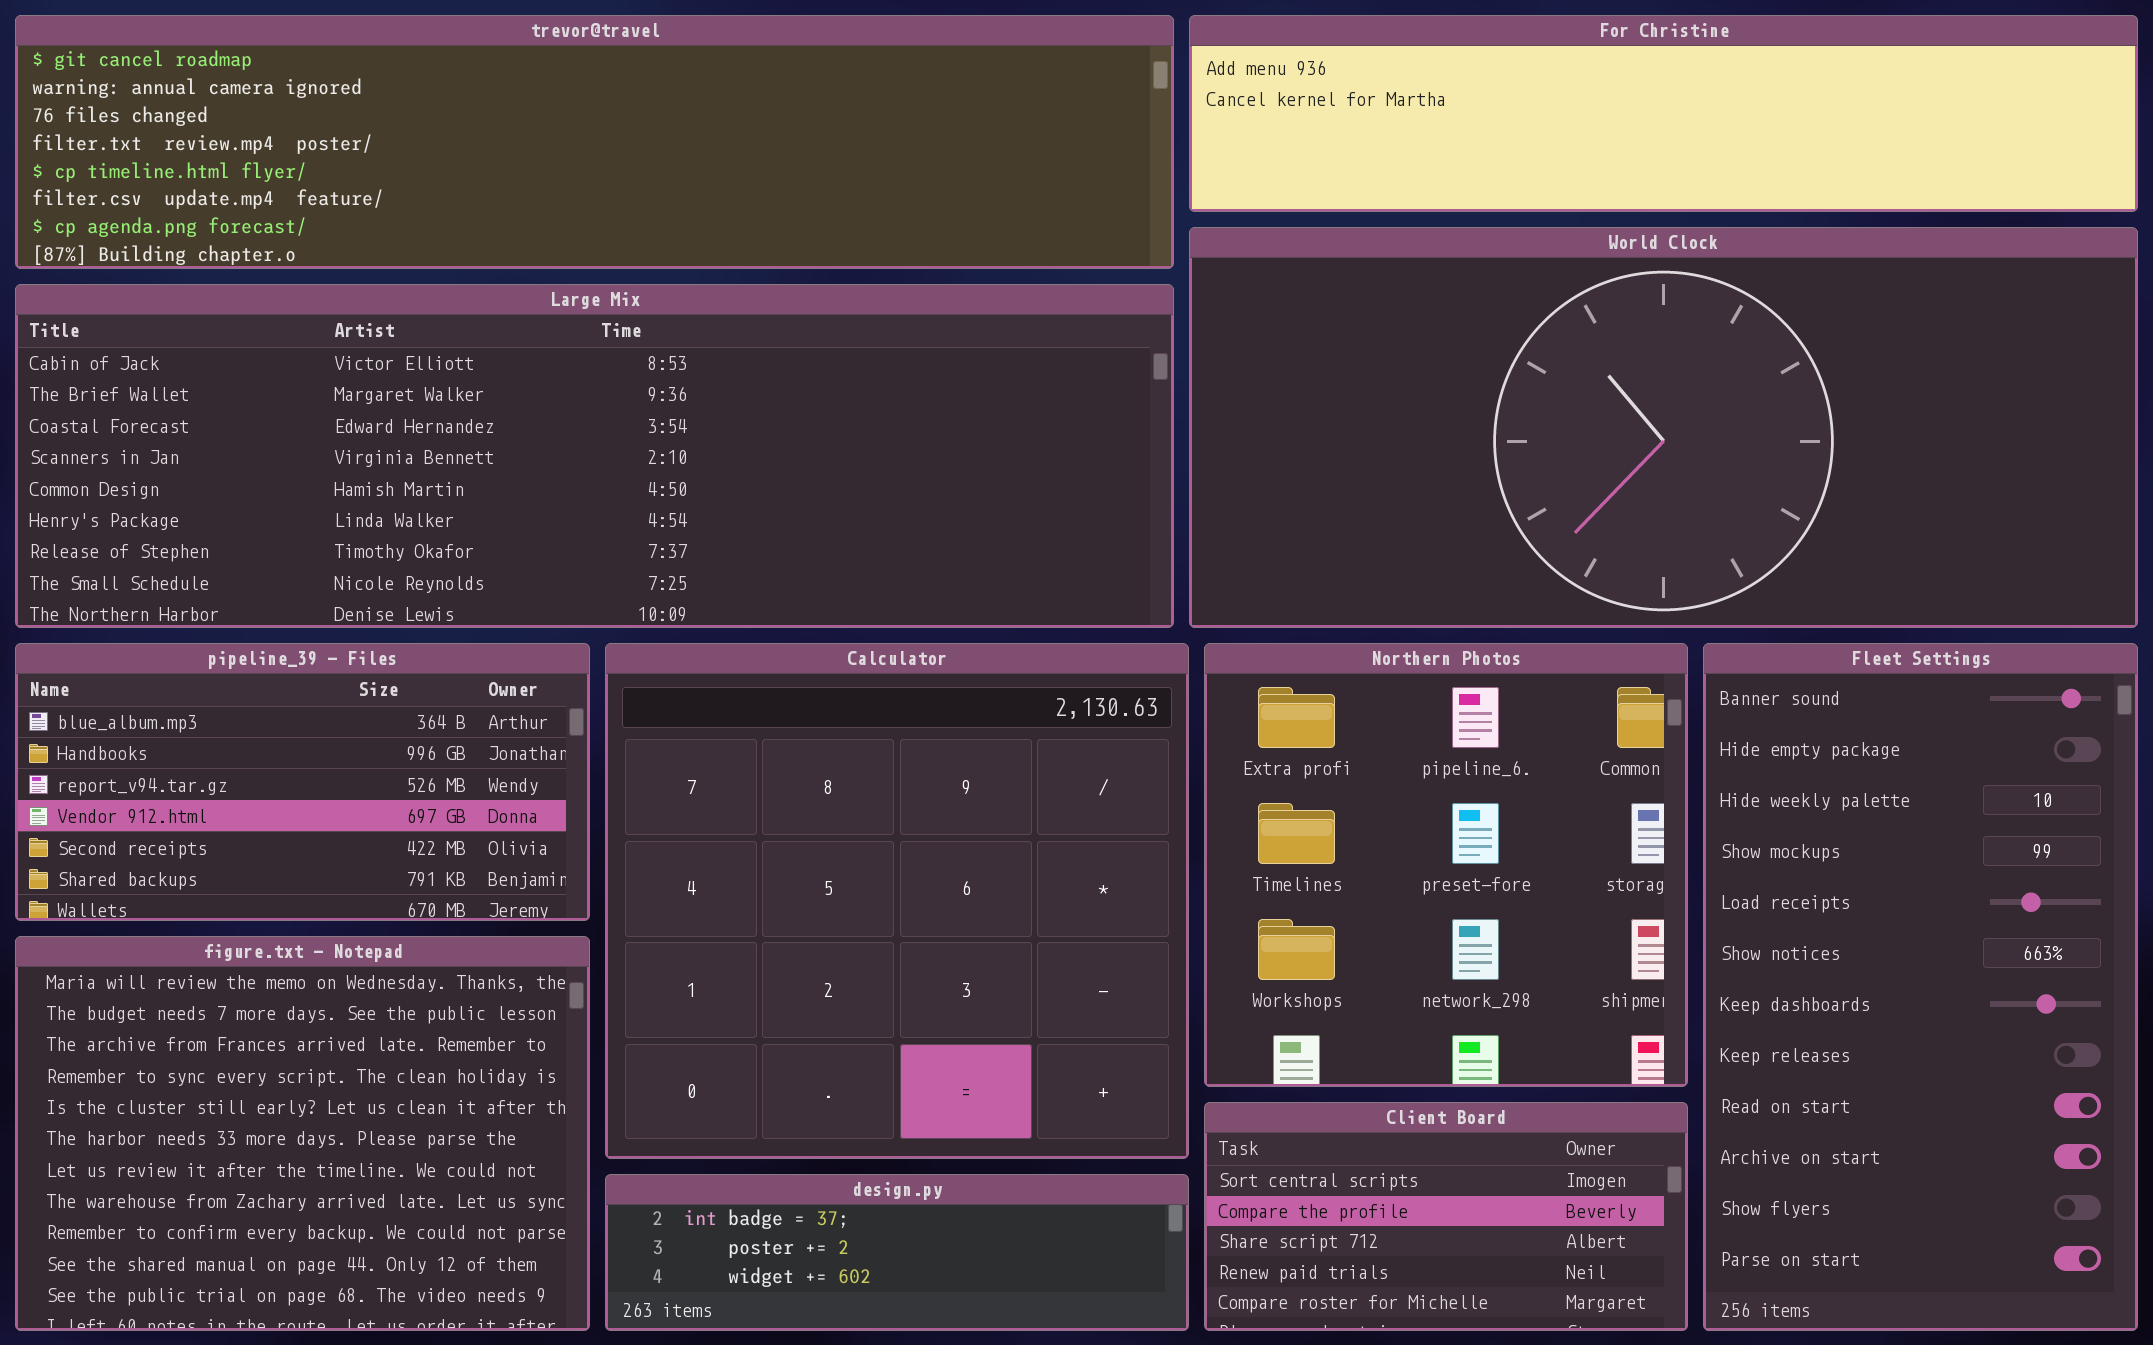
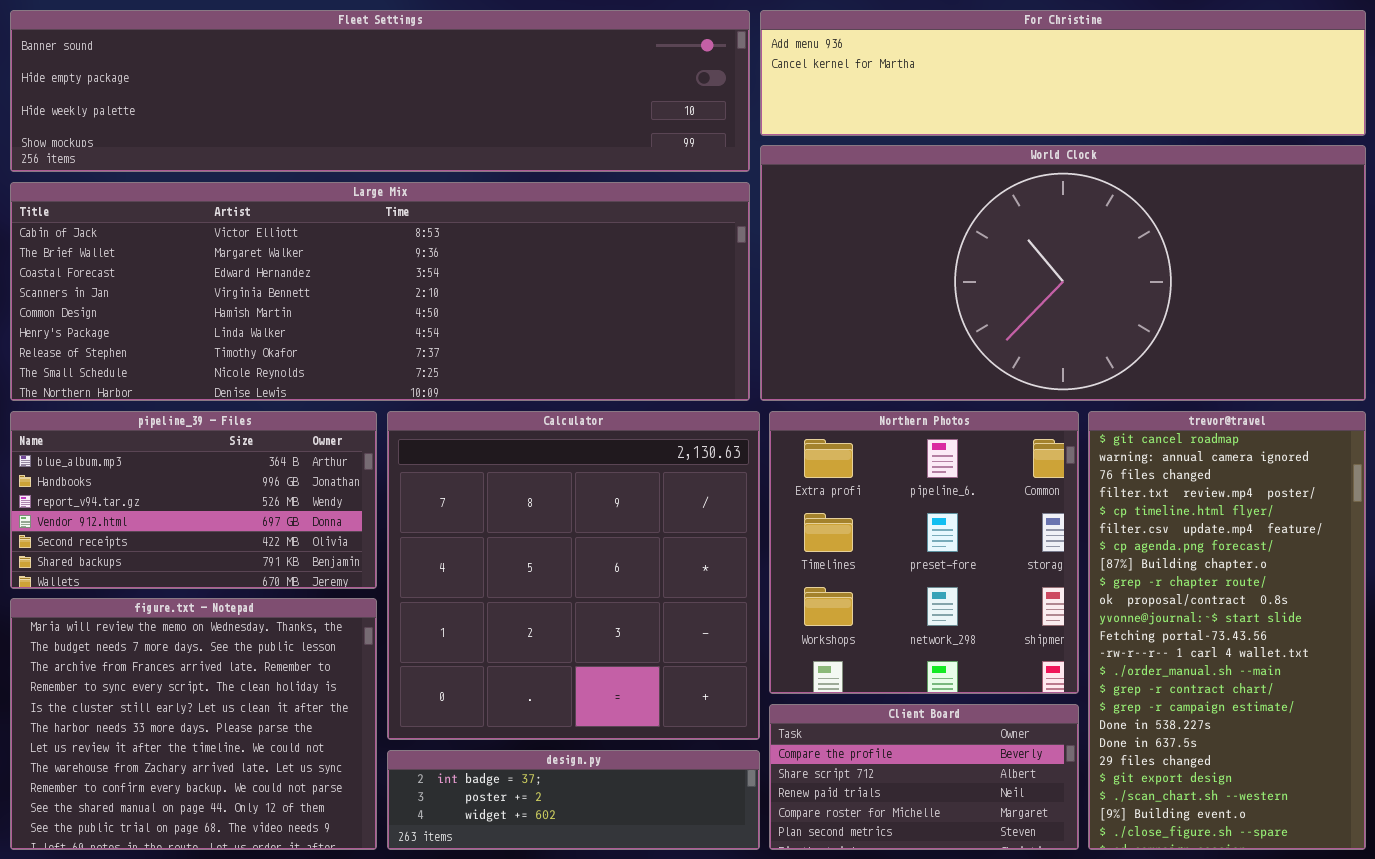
trevor@travel: [15,15,1174,269] -> [1088,411,1366,850], moved, resized
Fleet Settings: [1703,643,2138,1331] -> [10,10,750,172], moved, resized
Client Board: [1204,1102,1688,1331] -> [769,704,1079,850], scrolled down 1 row

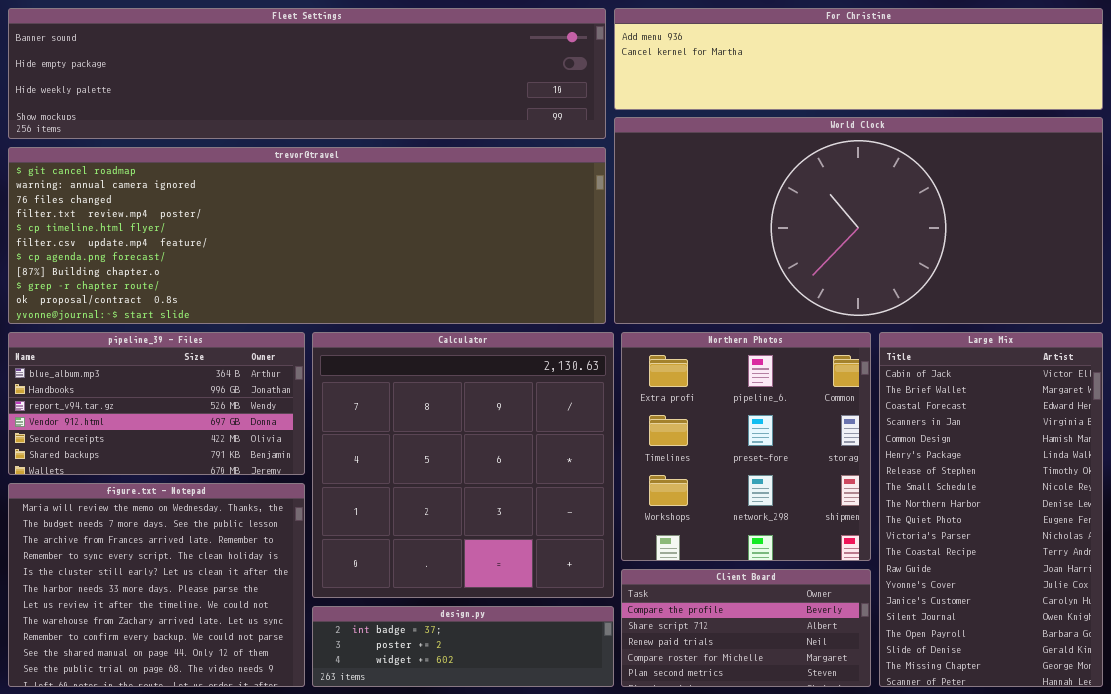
Large Mix: [10,182,750,401] -> [879,332,1103,687], moved, resized
trevor@travel: [1088,411,1366,850] -> [8,147,606,324], moved, resized

